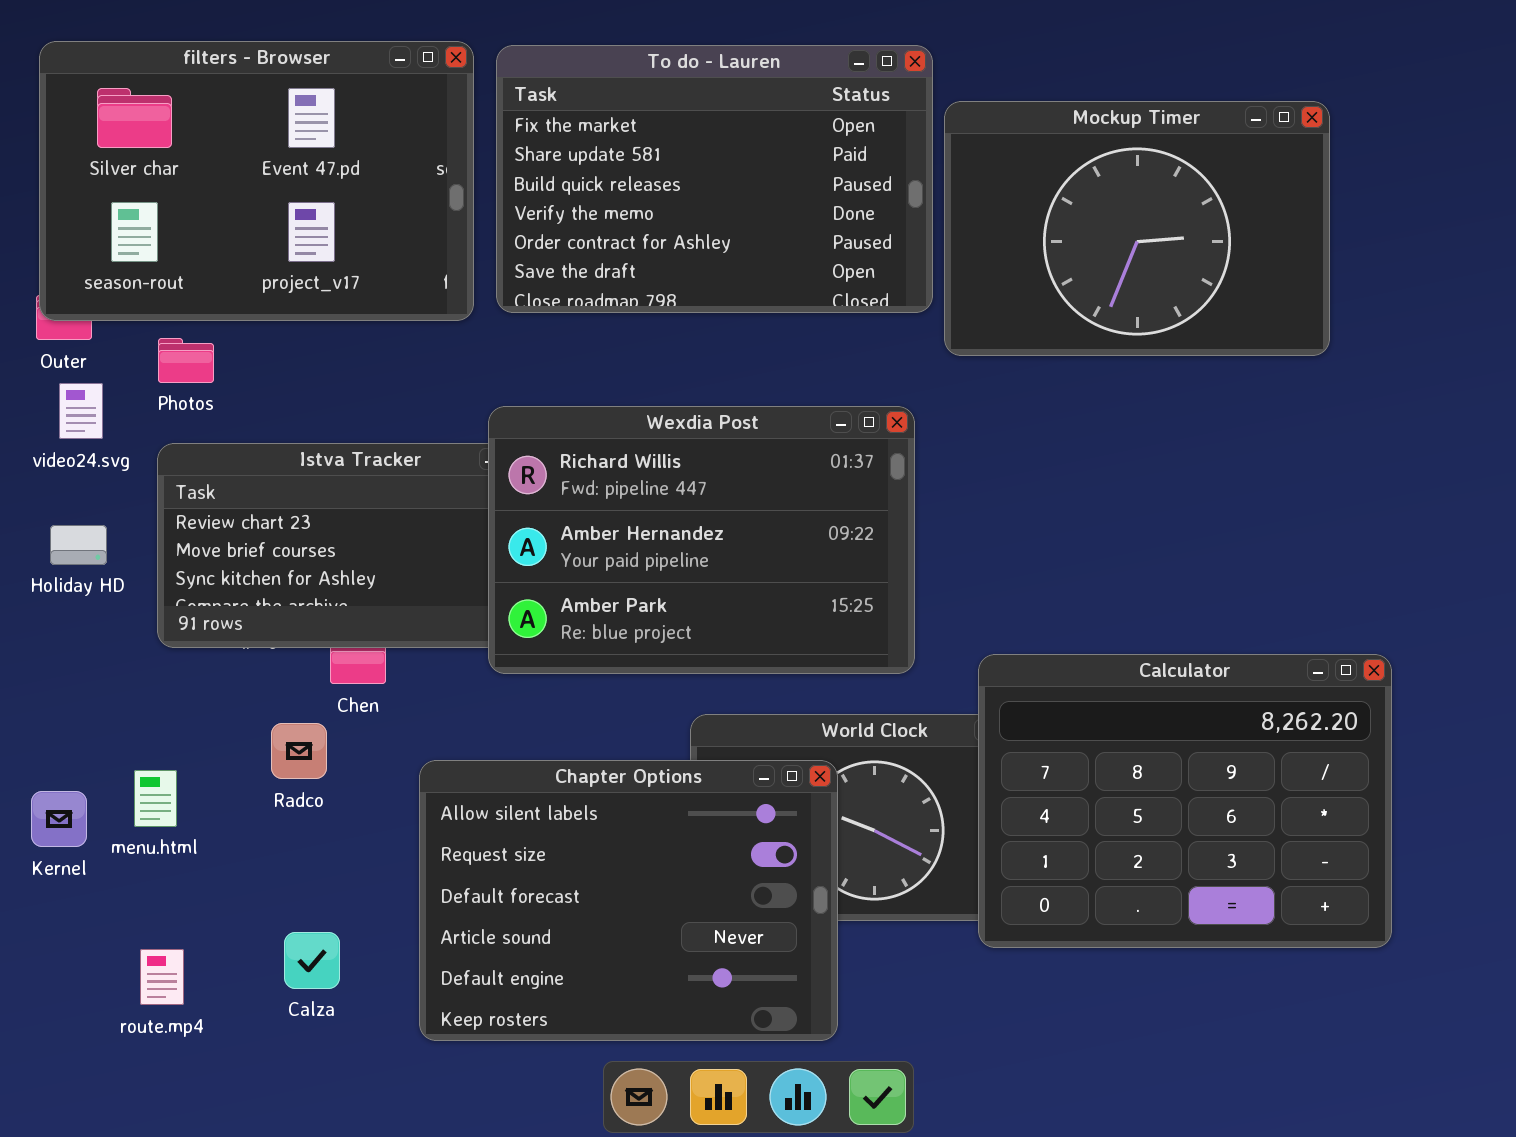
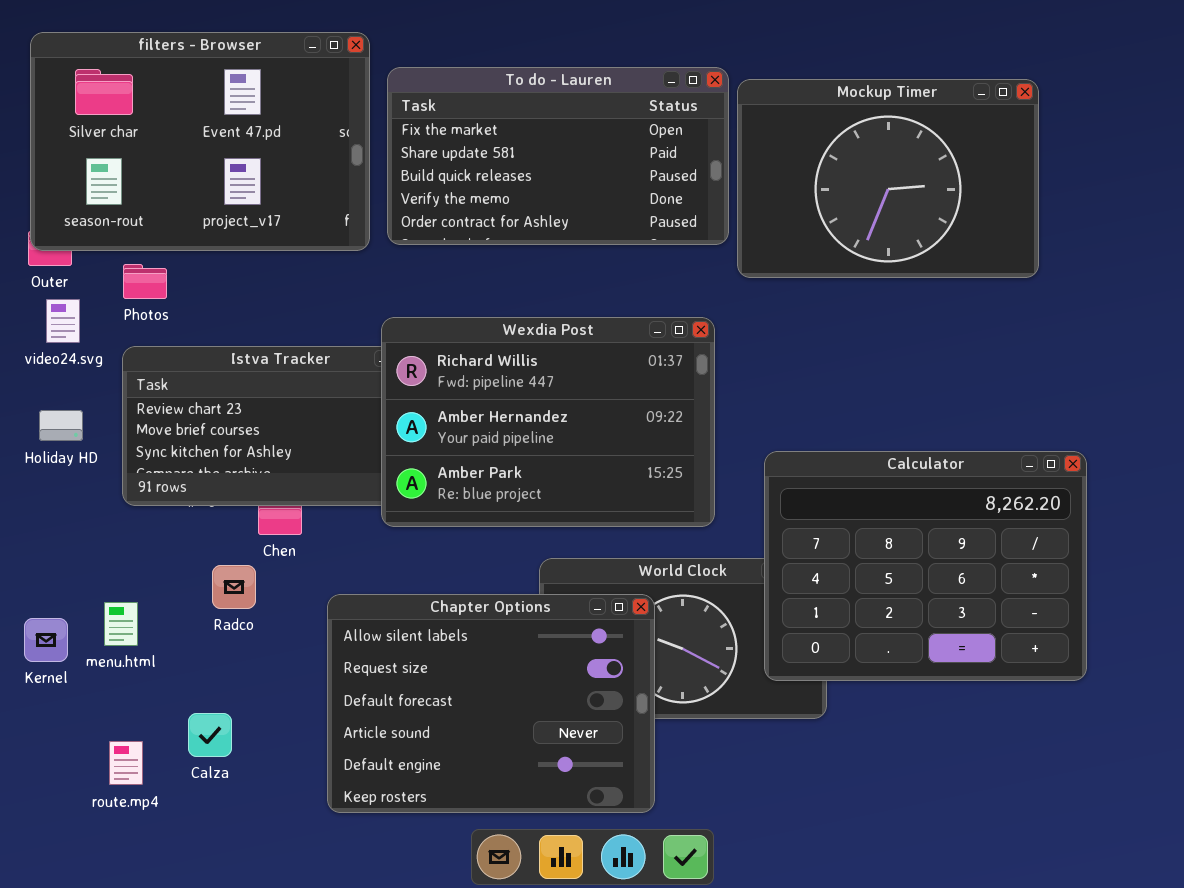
To do - Lauren: [496,45,933,313] -> [387,67,729,245], resized
Calculator: [978,654,1392,948] -> [764,451,1087,681], moved
Calza: [284,932,340,989] -> [188,713,232,757], moved

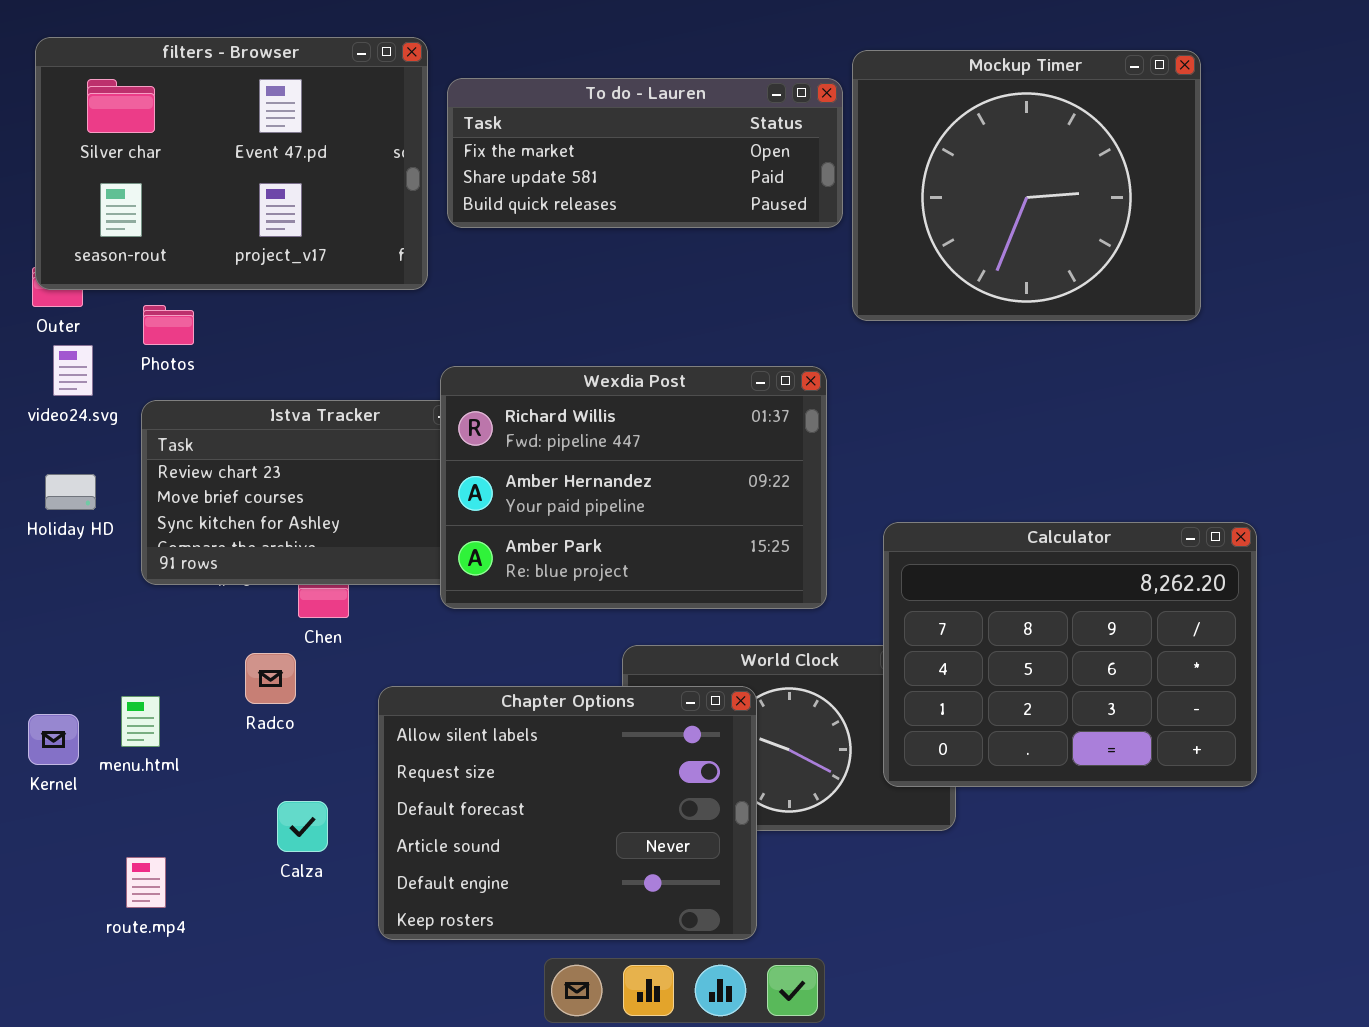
To do - Lauren: [387,67,729,245] -> [447,78,843,228], resized
Mockup Timer: [737,79,1039,278] -> [852,50,1201,321], resized
Calza: [188,713,232,757] -> [277,801,328,852], moved

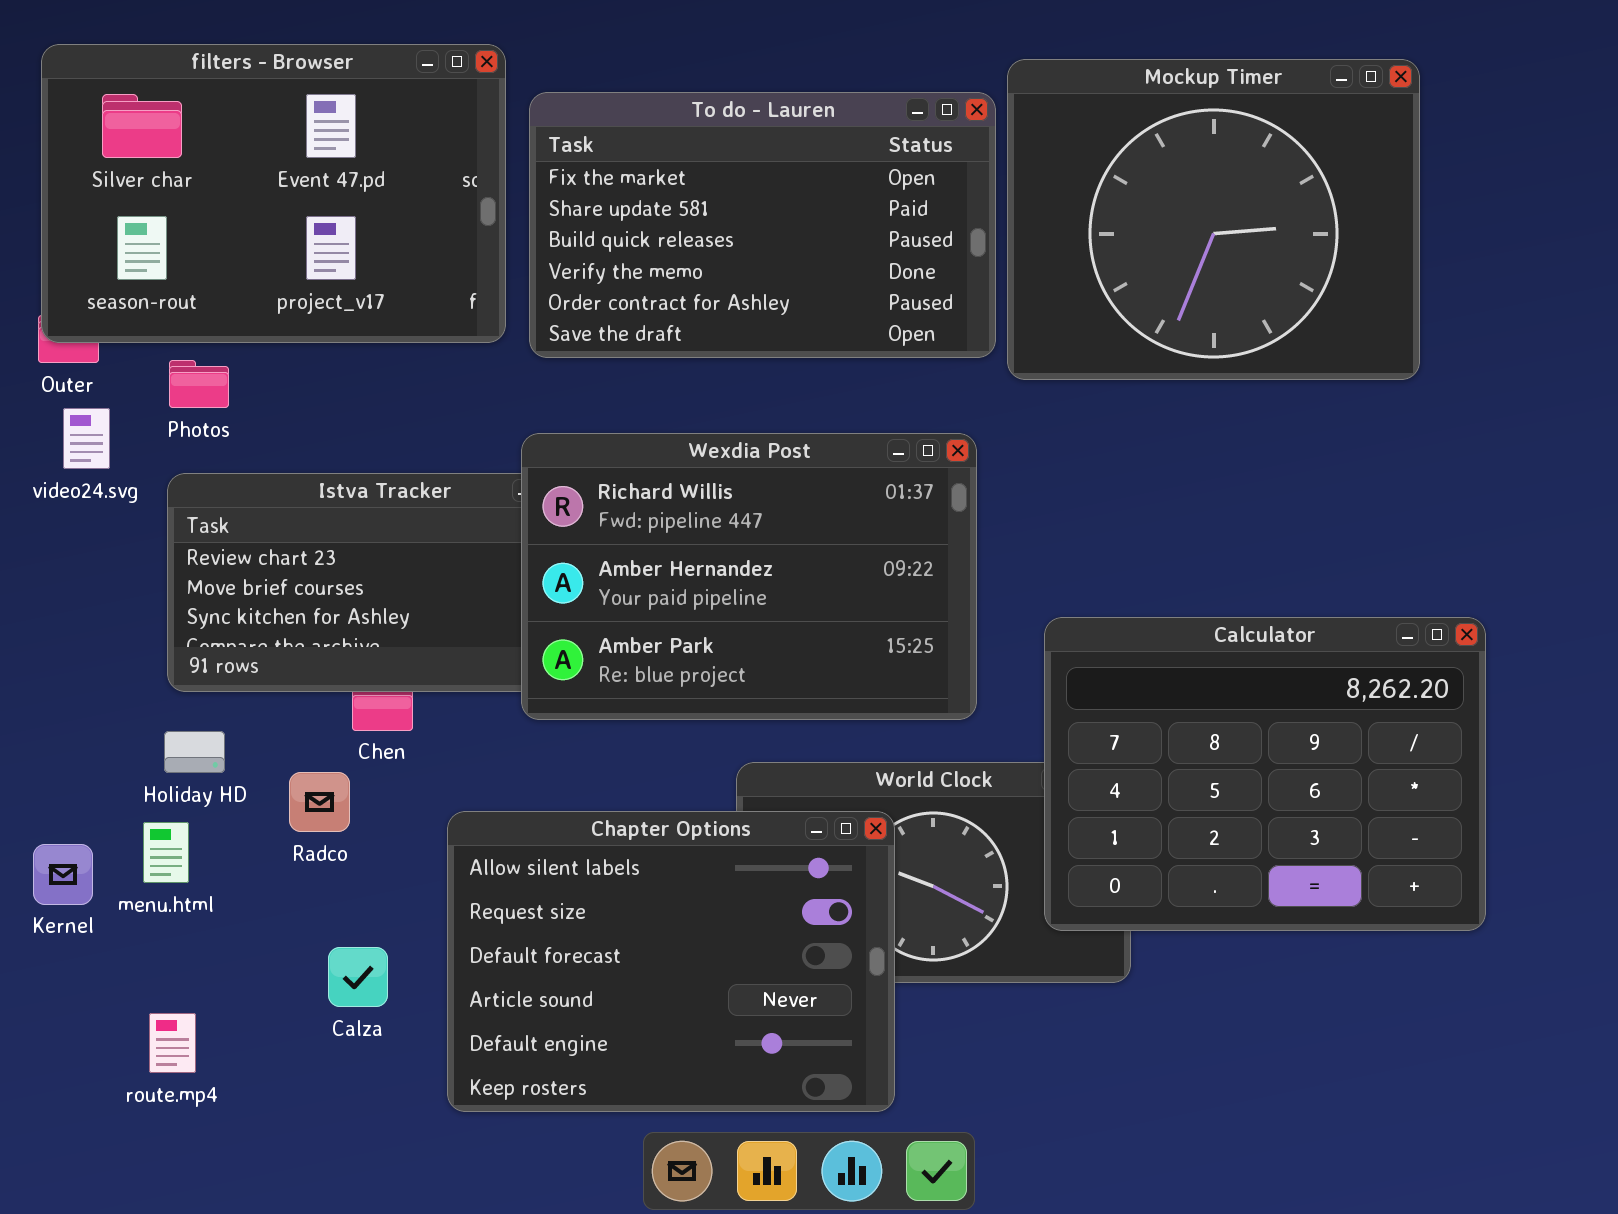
To do - Lauren: [447,78,843,228] -> [529,92,996,358], resized
Holiday HD: [45,474,96,510] -> [164,731,225,773], moved

